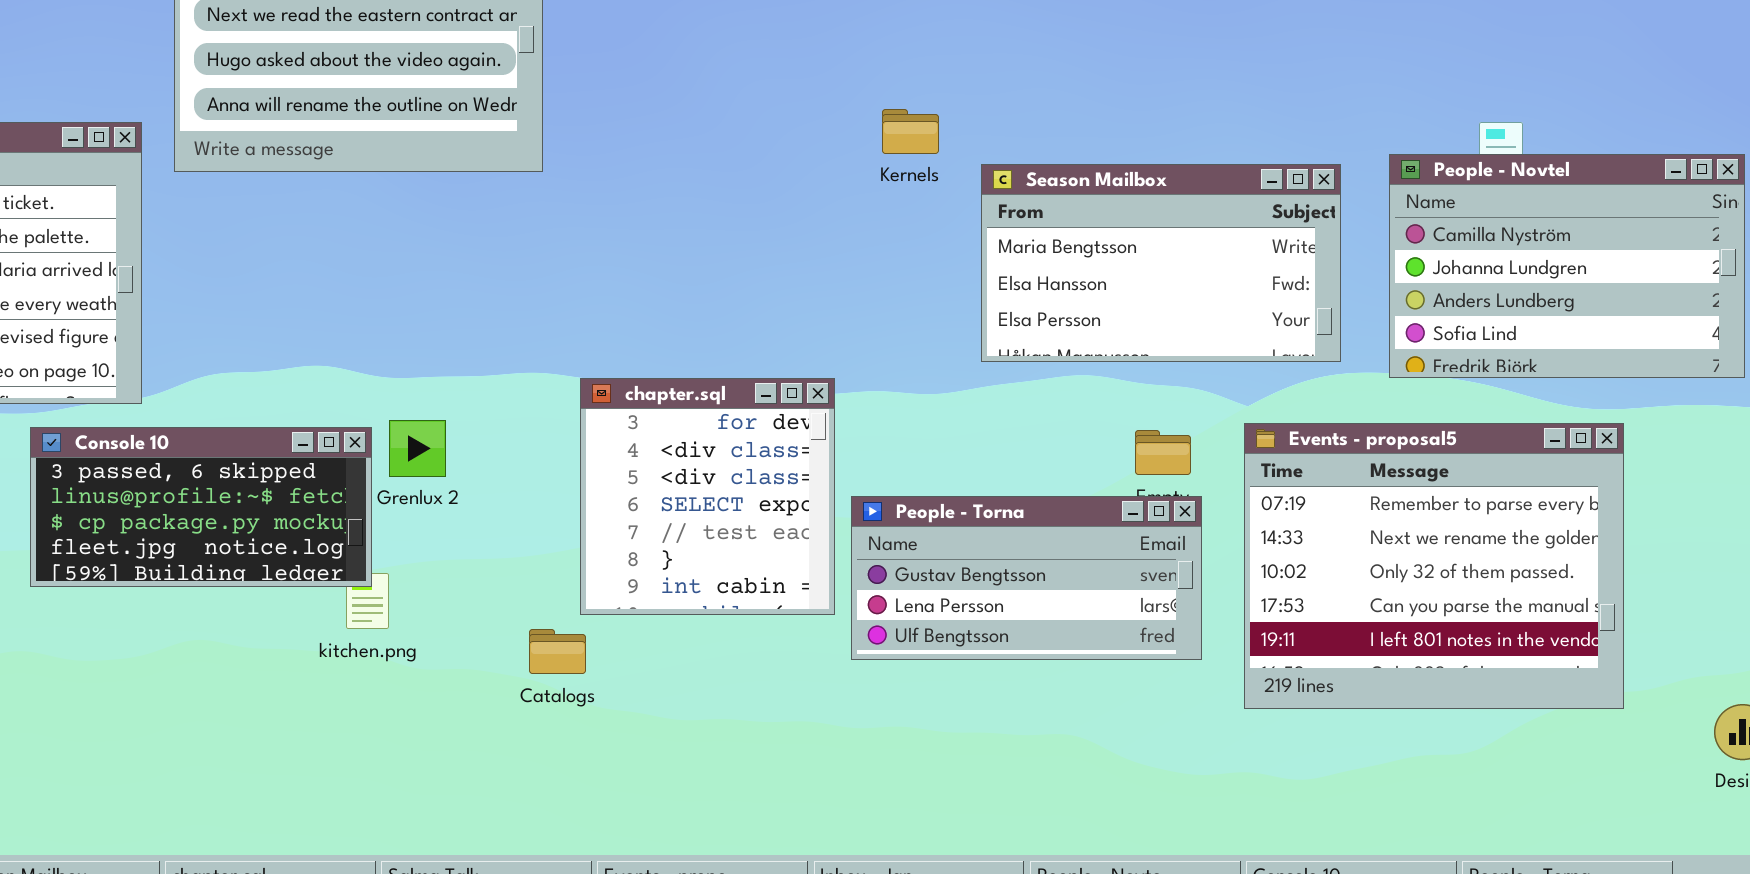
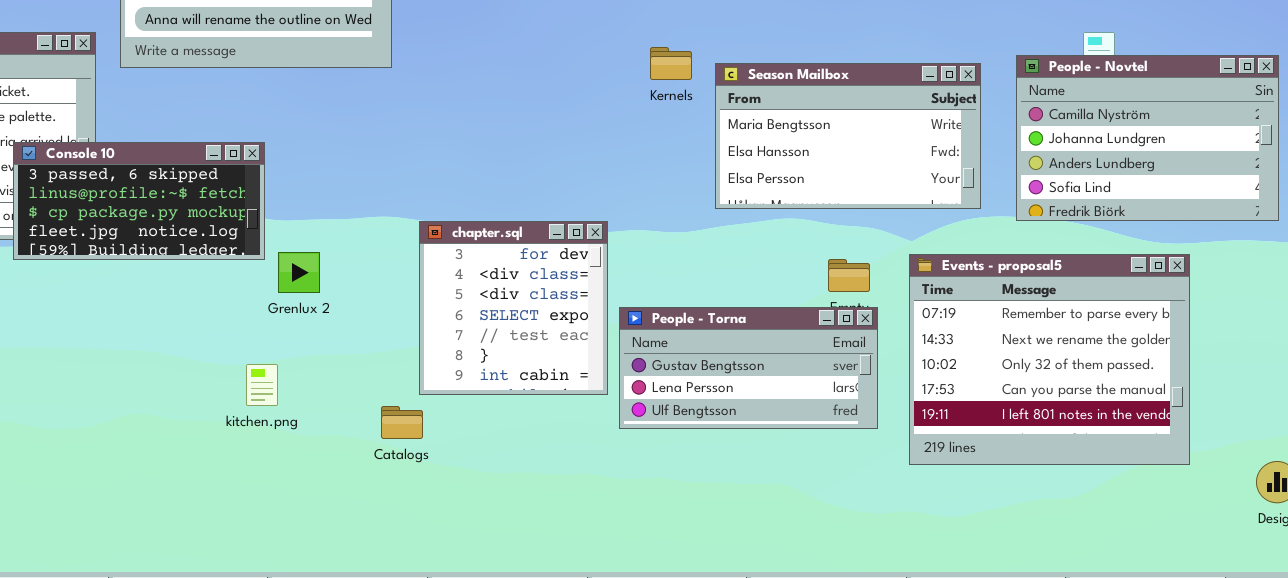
Kernels: [882,109,939,154] -> [650,47,692,80], moved
Console 10: [30,427,372,587] -> [13,142,265,260], moved

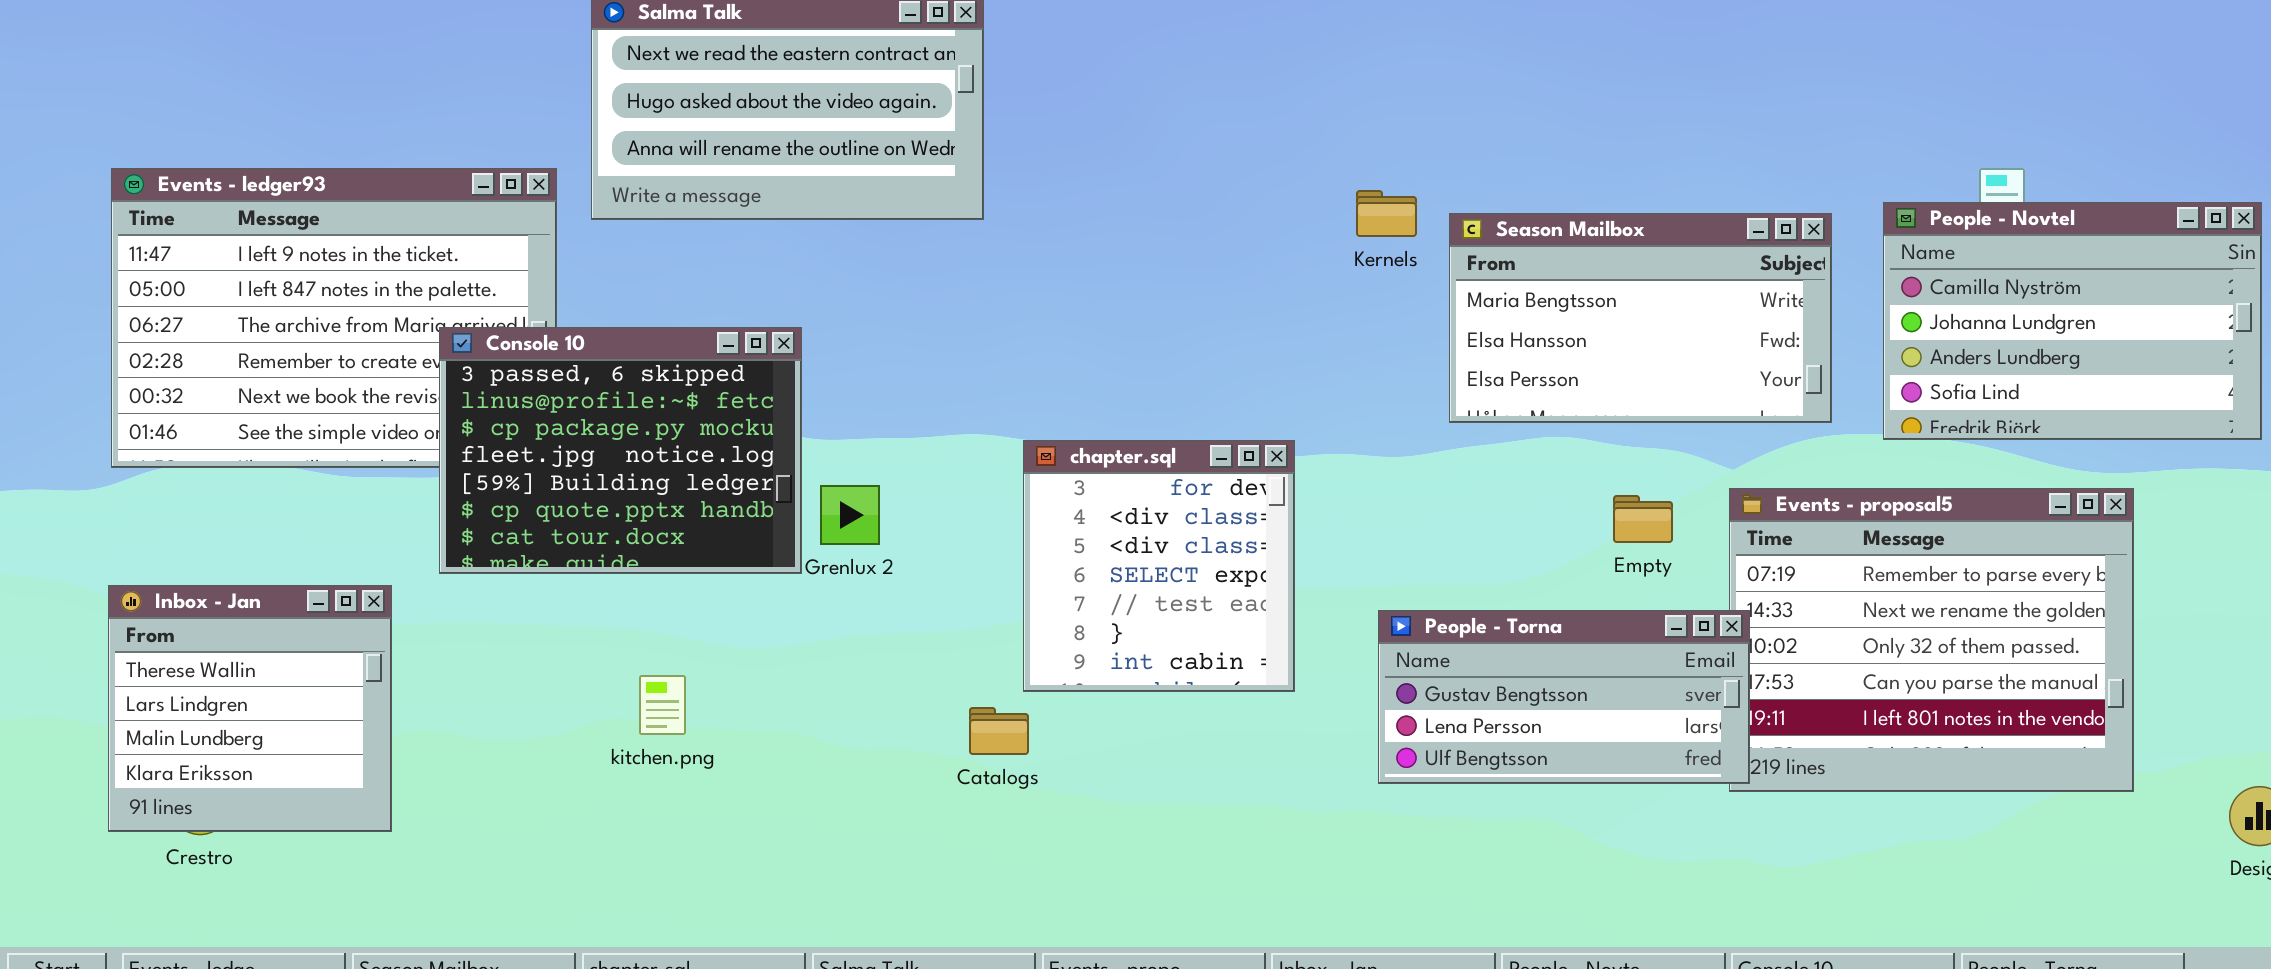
Console 10: [13,142,265,260] -> [439,327,802,574], resized
People - Torna: [619,307,878,429] -> [1378,610,1750,784], moved
kitchen.png: [246,364,278,406] -> [639,675,686,735], moved

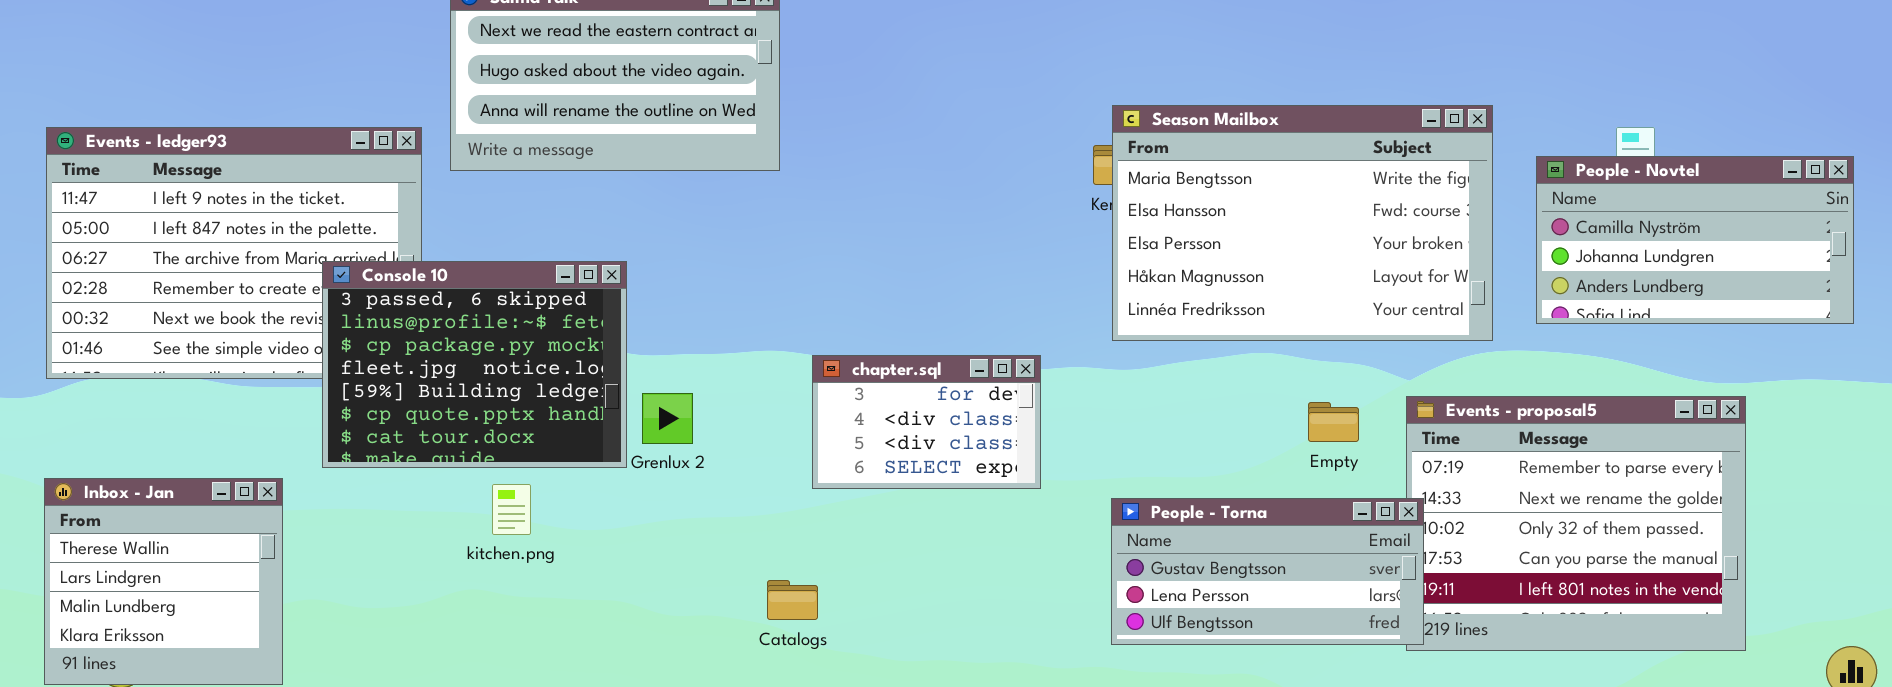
People - Novtel: [1883,202,2262,440] -> [1536,156,1854,324], resized
Season Mailbox: [1449,213,1832,423] -> [1112,105,1493,341], resized
chapter.sql: [1023,440,1295,692] -> [812,355,1041,489], resized
kitchen.png: [639,675,686,735] -> [492,484,531,535], moved

